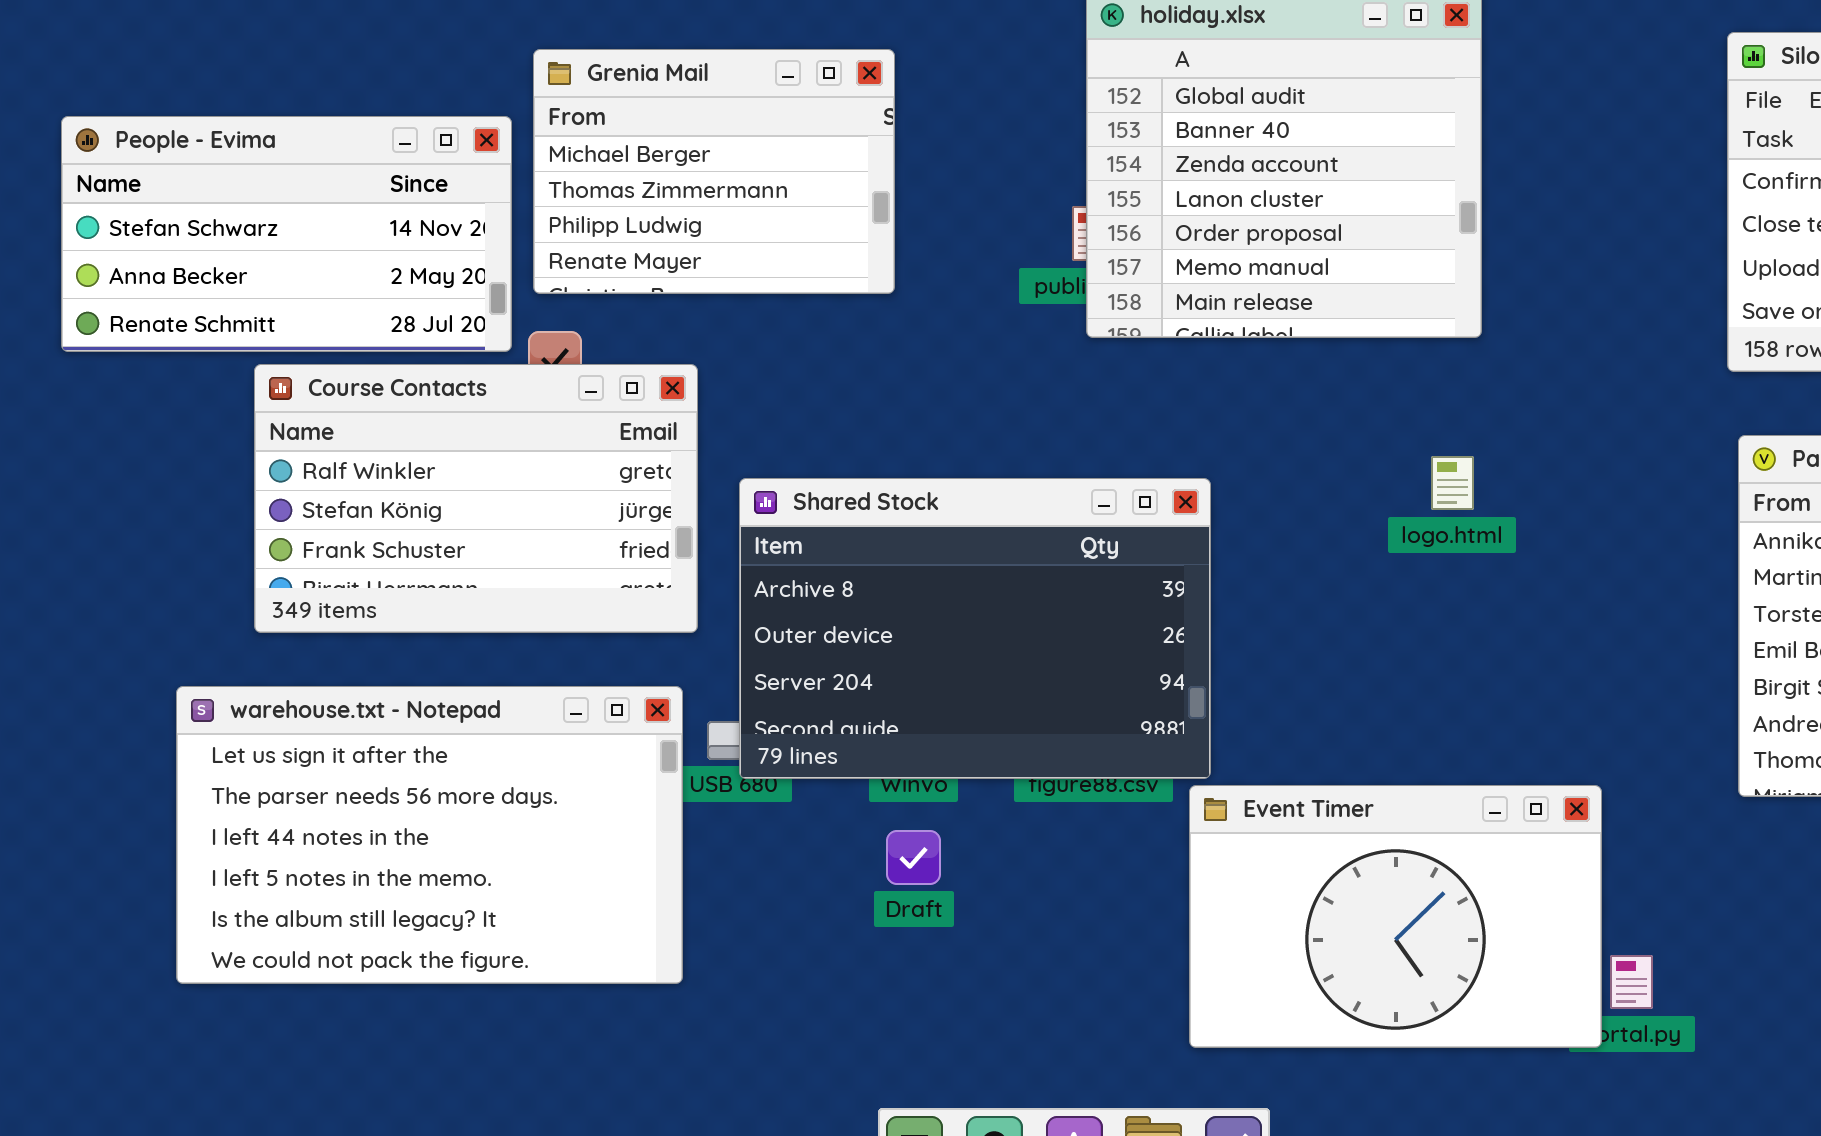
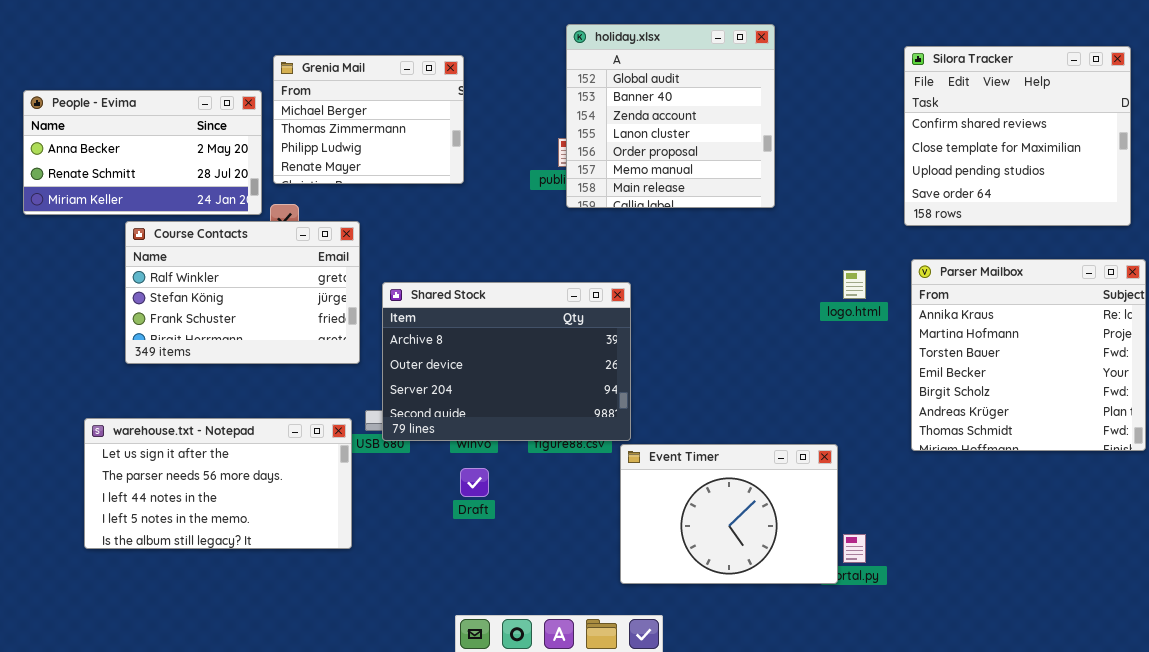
People - Evima: [61,116,512,352] -> [23,90,262,215], scrolled down 1 row
logo.html: [1431,456,1474,510] -> [843,270,866,299], moved
warehouse.txt - Notepad: [176,686,683,984] -> [84,418,352,549], resized

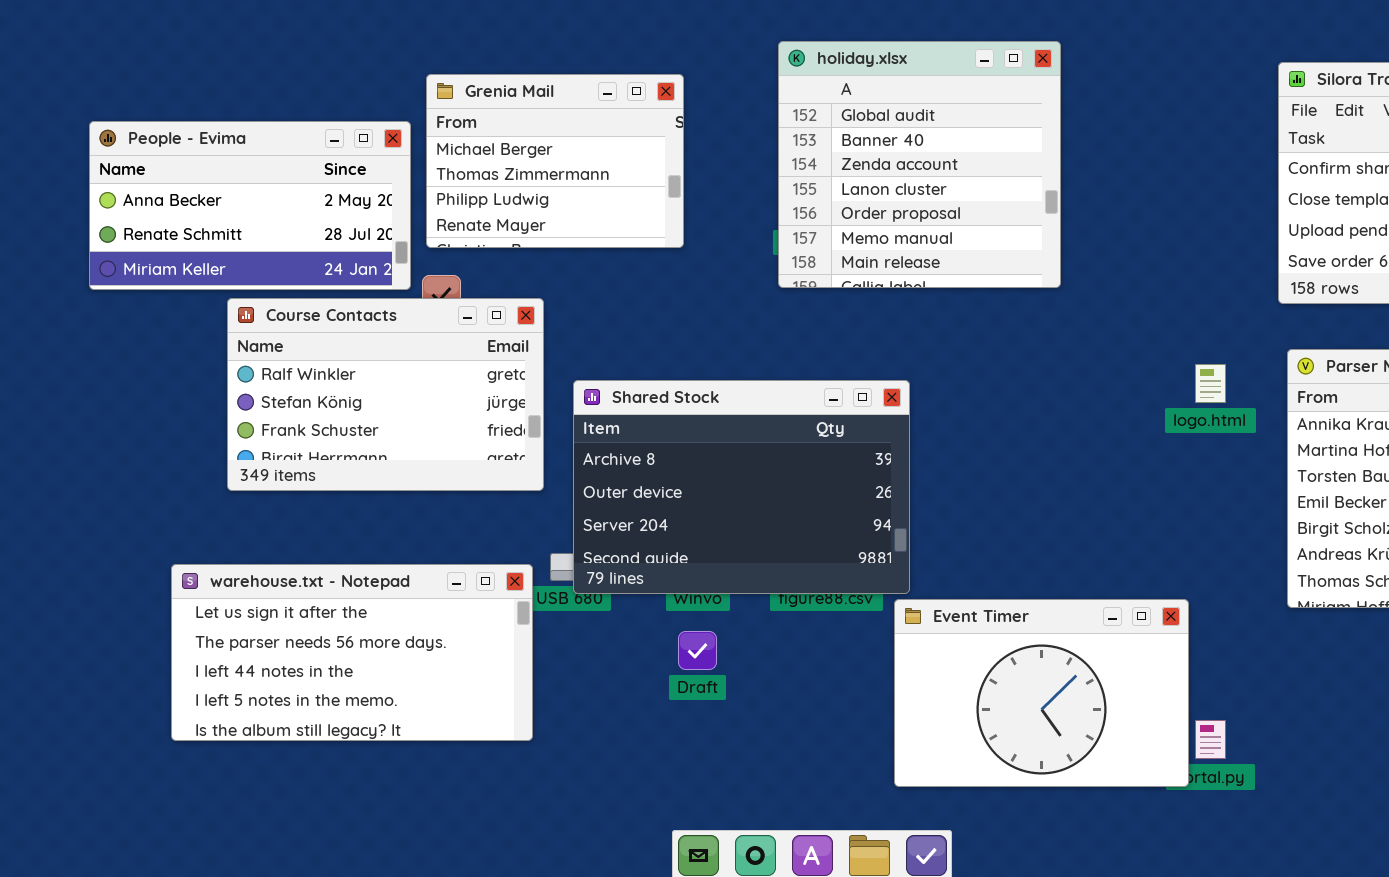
holiday.xlsx: [566,24,775,208] -> [778,41,1061,288], moved

